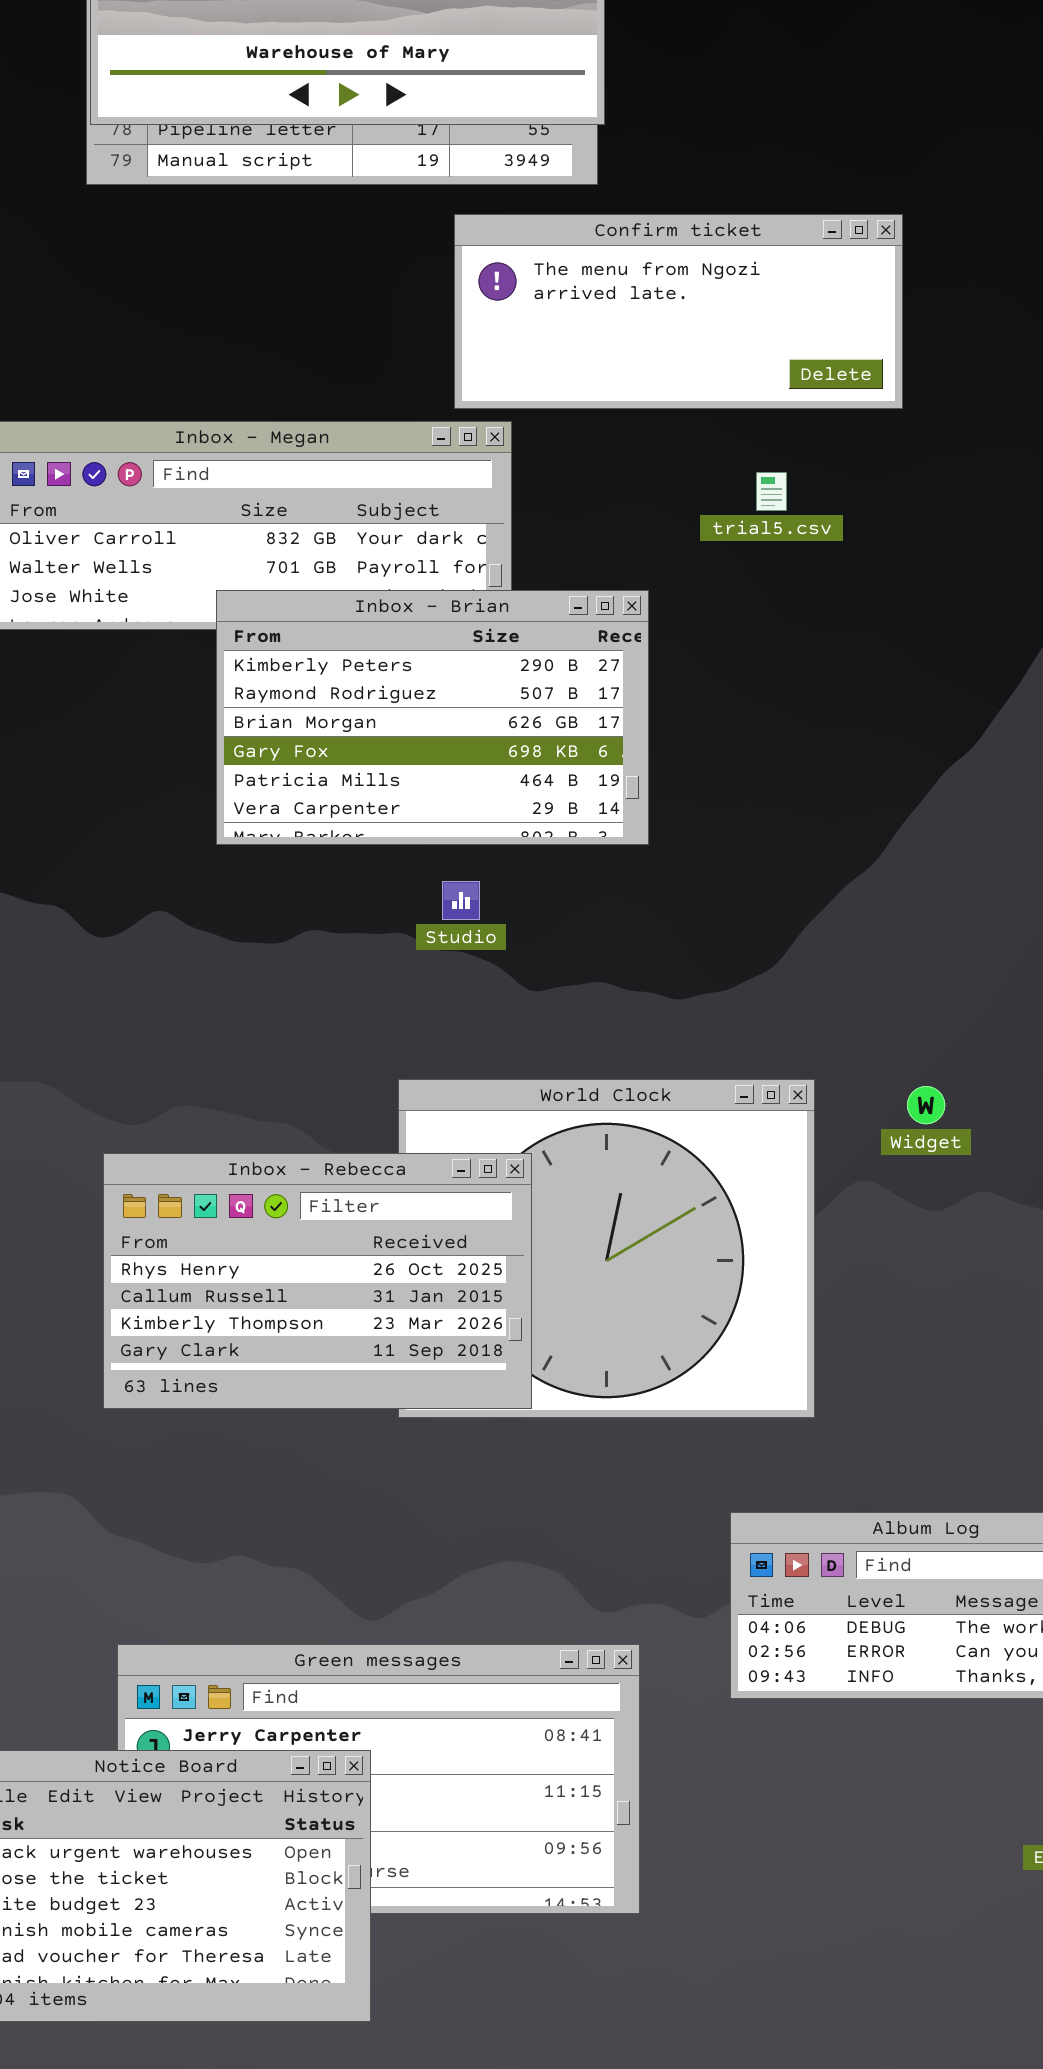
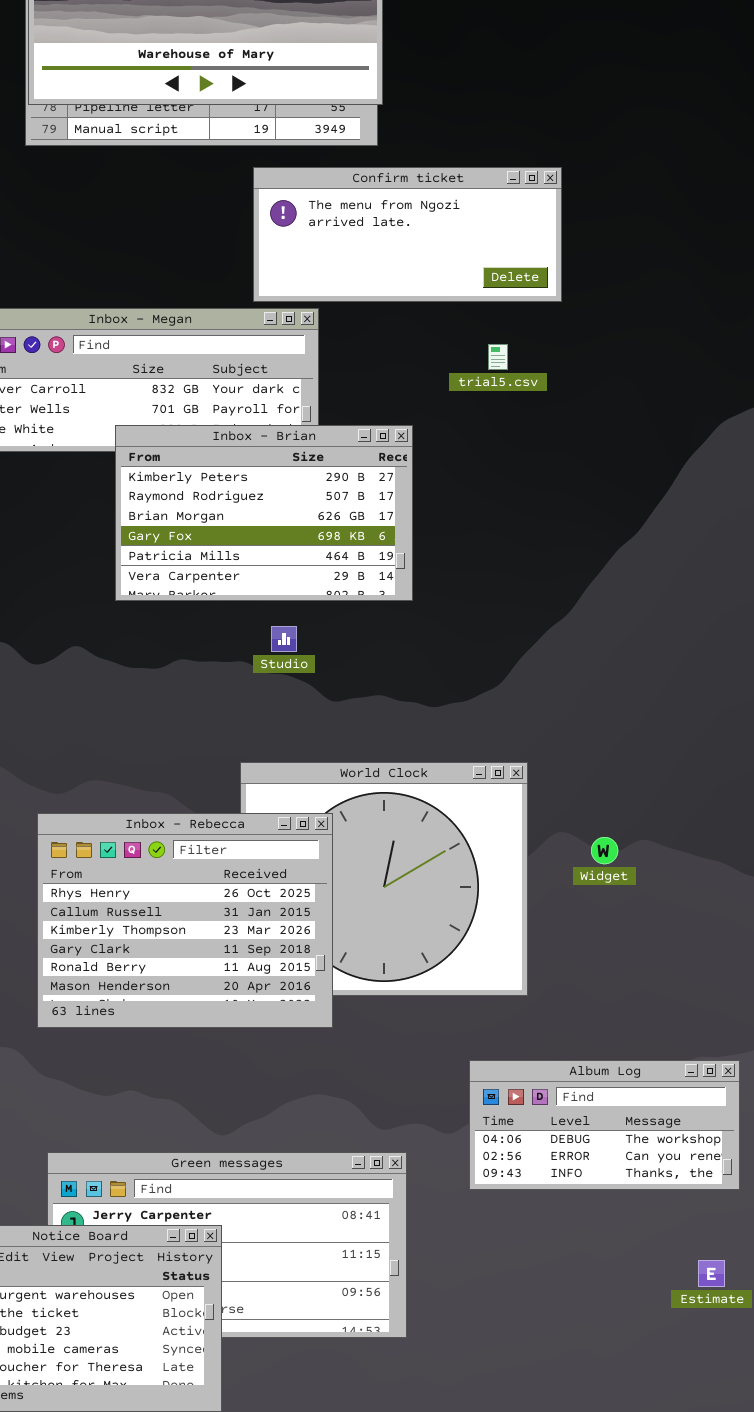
Confirm ticket: [454,214,903,409] -> [253,167,562,302], moved
Widget: [907,1086,945,1124] -> [591,837,618,864], moved
Inbox - Rebecca: [103,1153,532,1409] -> [37,813,333,1028], resized

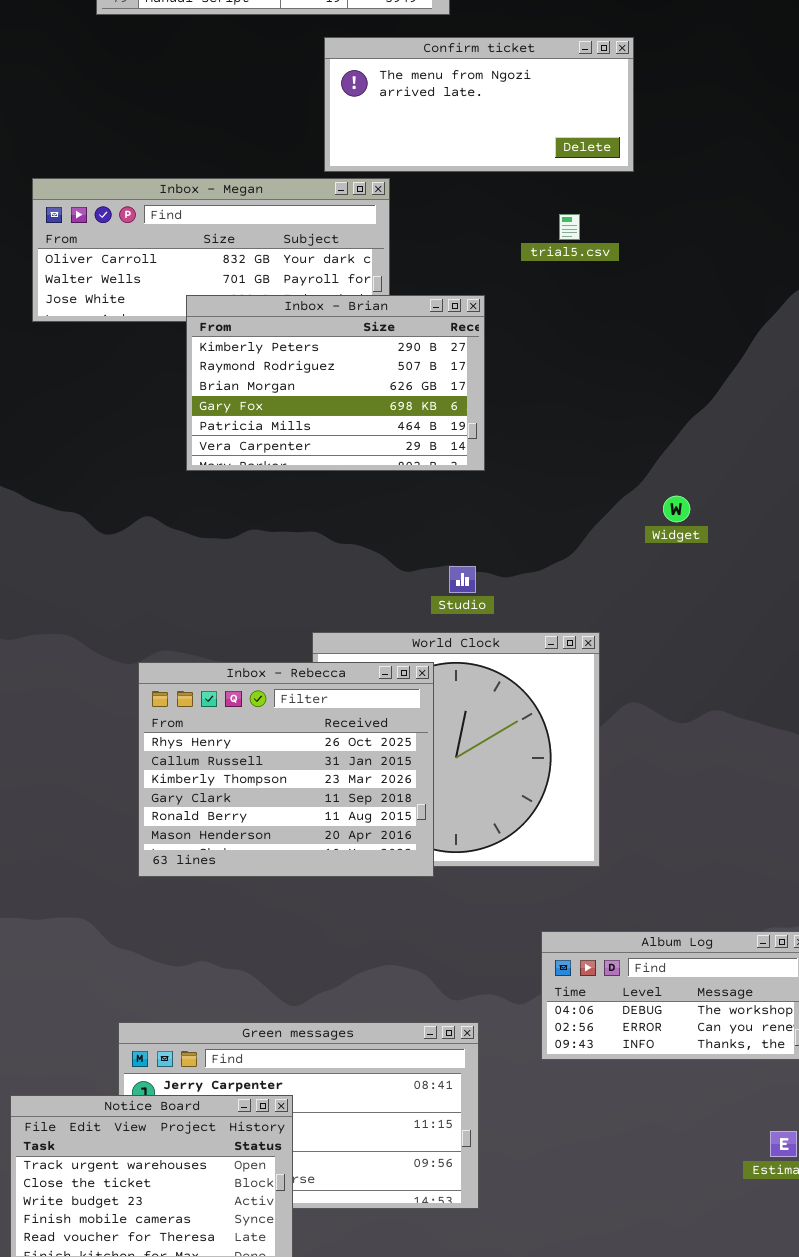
Studio: [271,626,297,652] -> [449,566,476,593], moved
Inbox - Rebecca: [37,813,333,1028] -> [138,662,434,877], moved
Widget: [591,837,618,864] -> [663,496,690,522], moved

